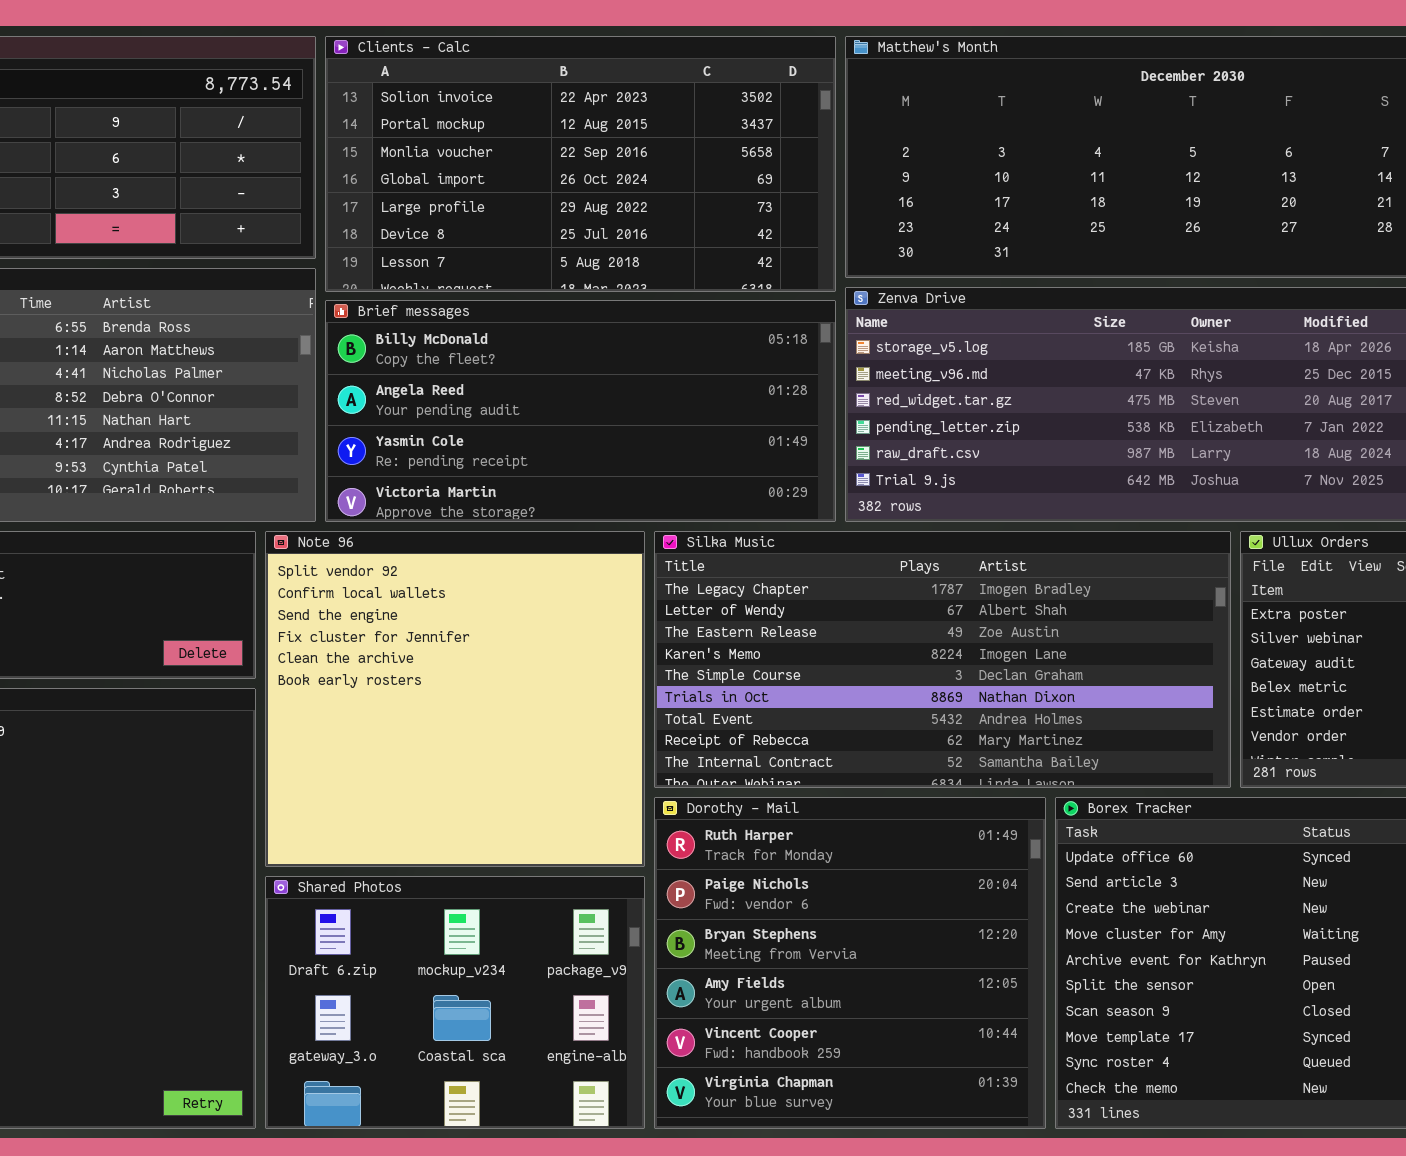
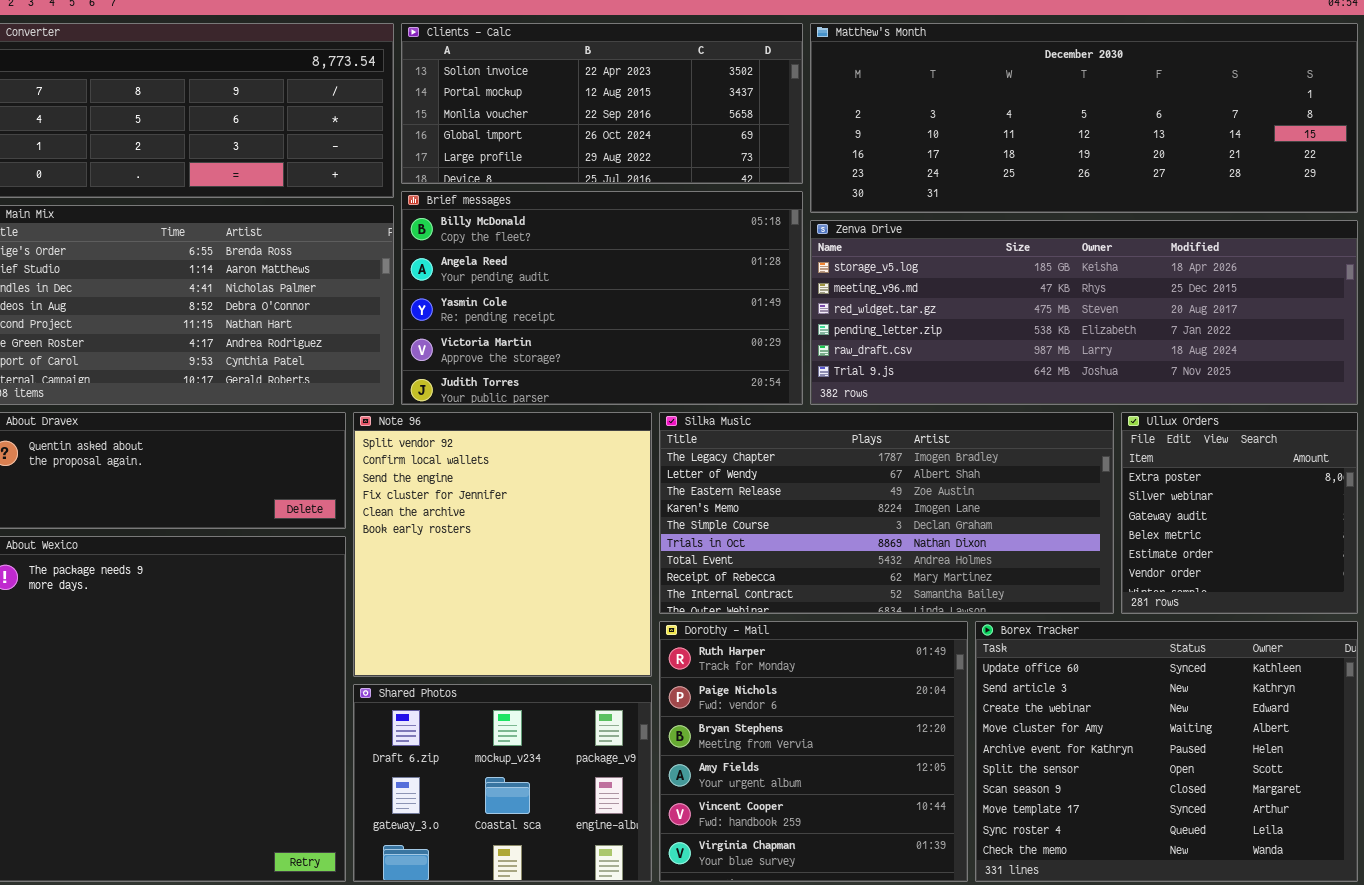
Clients - Calc: [325,36,836,292] -> [401,23,803,184], resized
Brief messages: [325,300,836,522] -> [401,191,803,405], resized

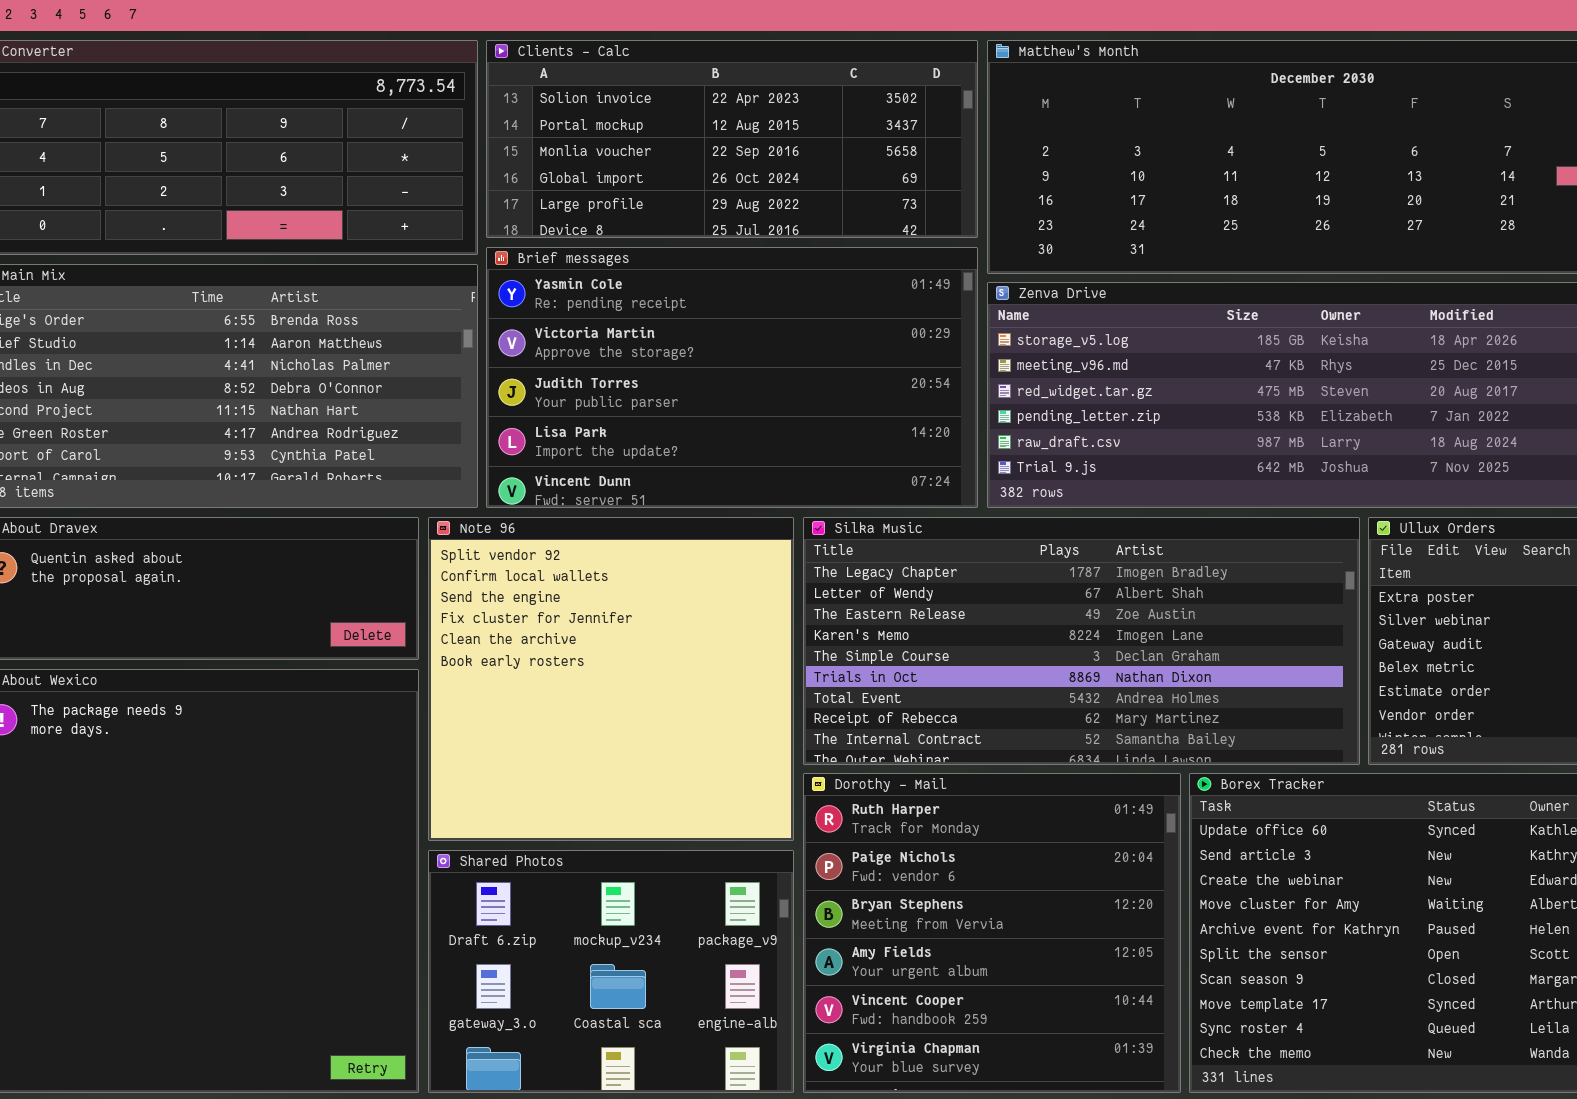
Brief messages: [401,191,803,405] -> [486,247,978,508], scrolled down 2 rows

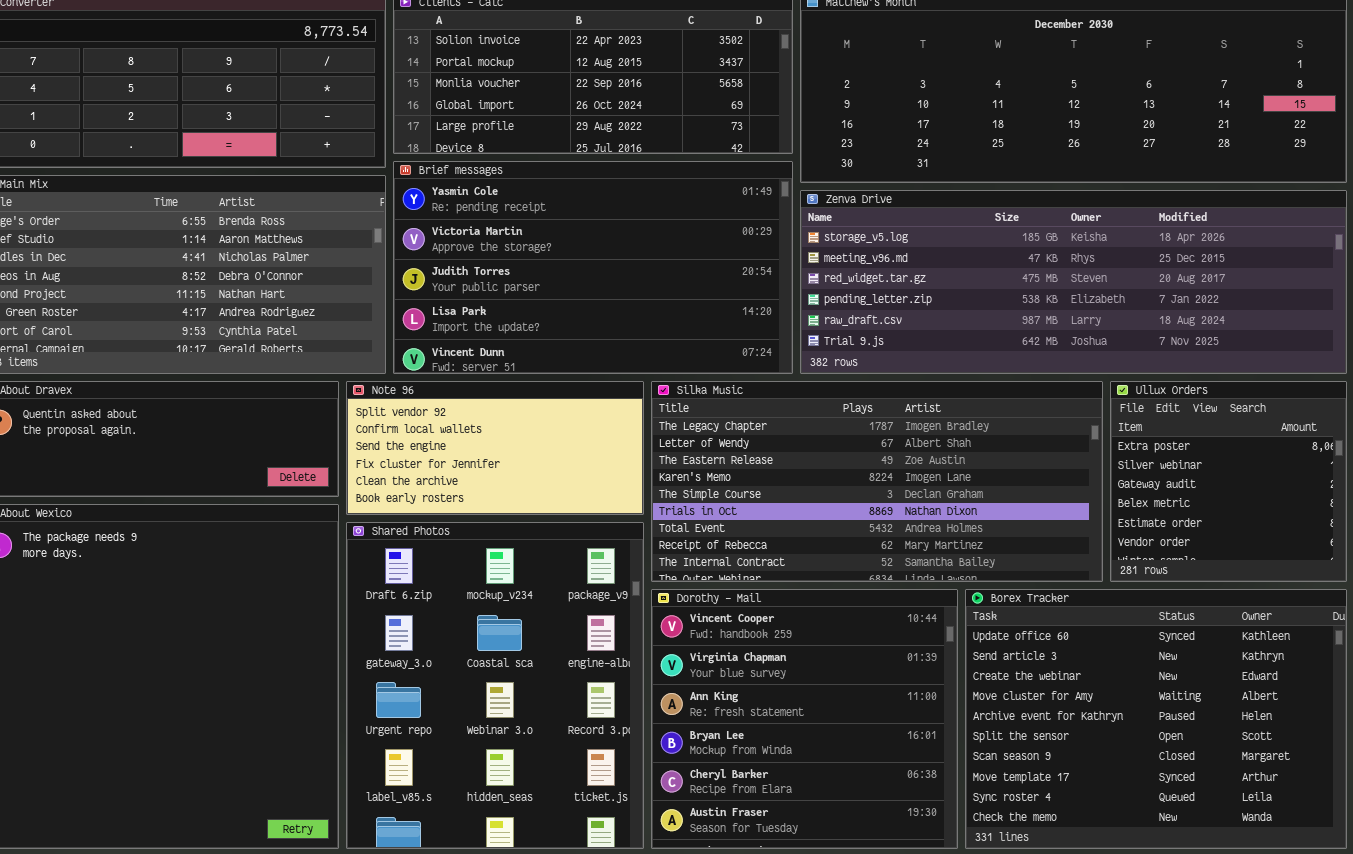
Note 96: [428,517,794,841] -> [346,381,644,515], resized
Dorothy - Mail: [803,773,1181,1093] -> [651,589,958,849], scrolled down 4 rows
Shared Photos: [428,850,794,1093] -> [346,522,644,849], resized

